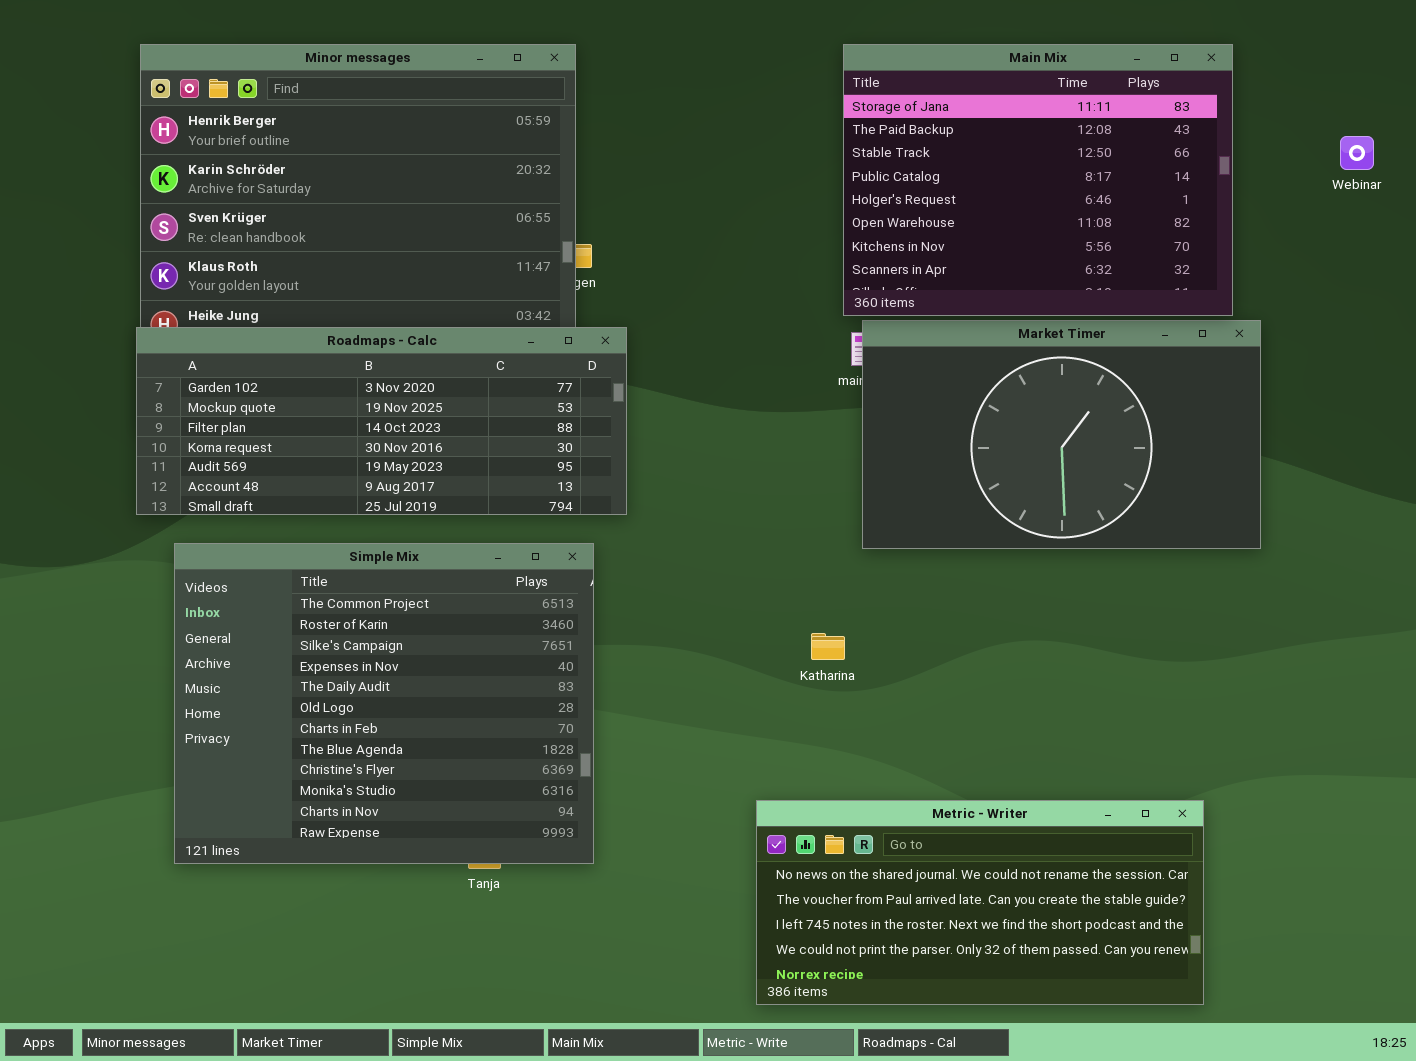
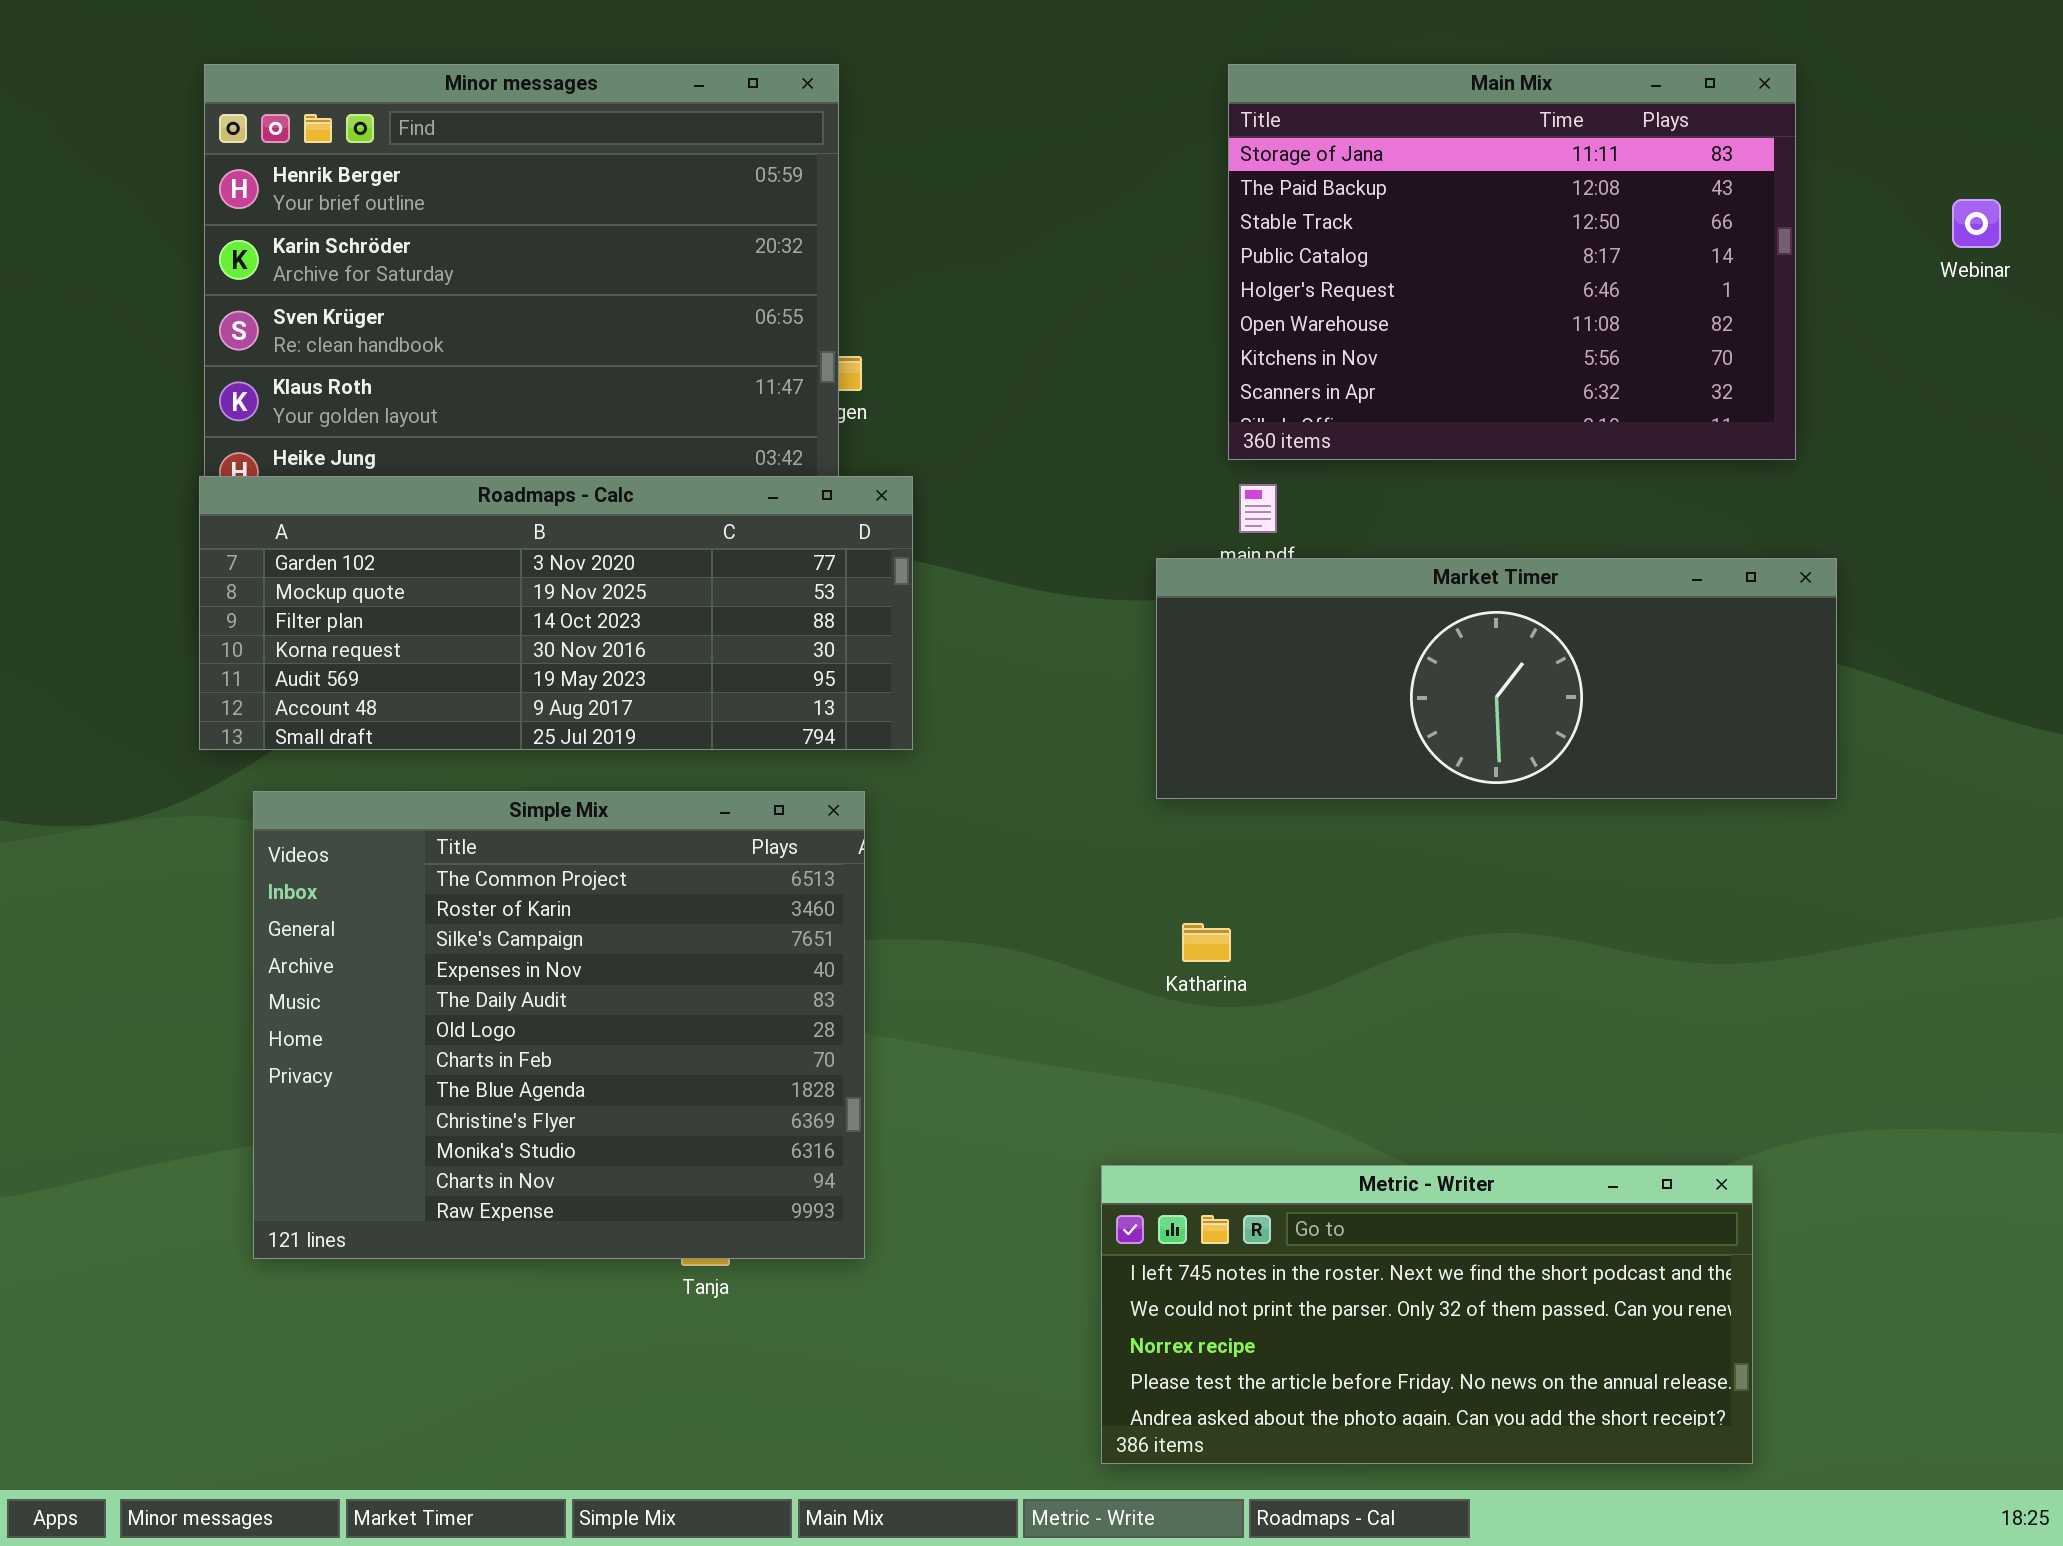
Market Timer: [862,320,1261,549] -> [1156,558,1837,799], resized
Metric - Writer: [756,800,1204,1005] -> [1101,1165,1753,1464], scrolled down 2 rows

